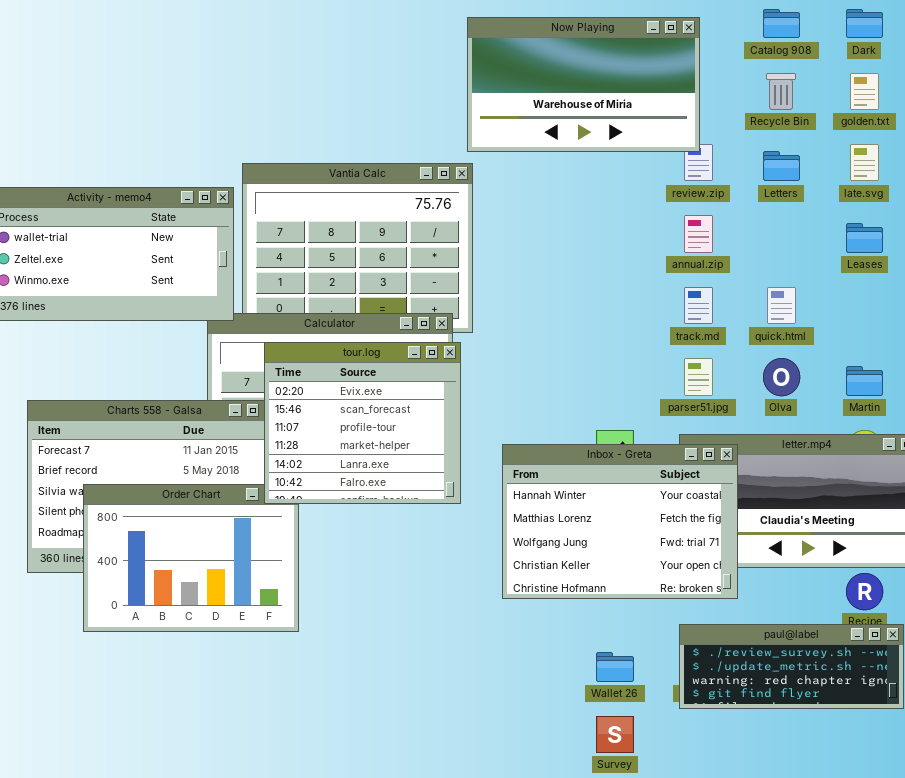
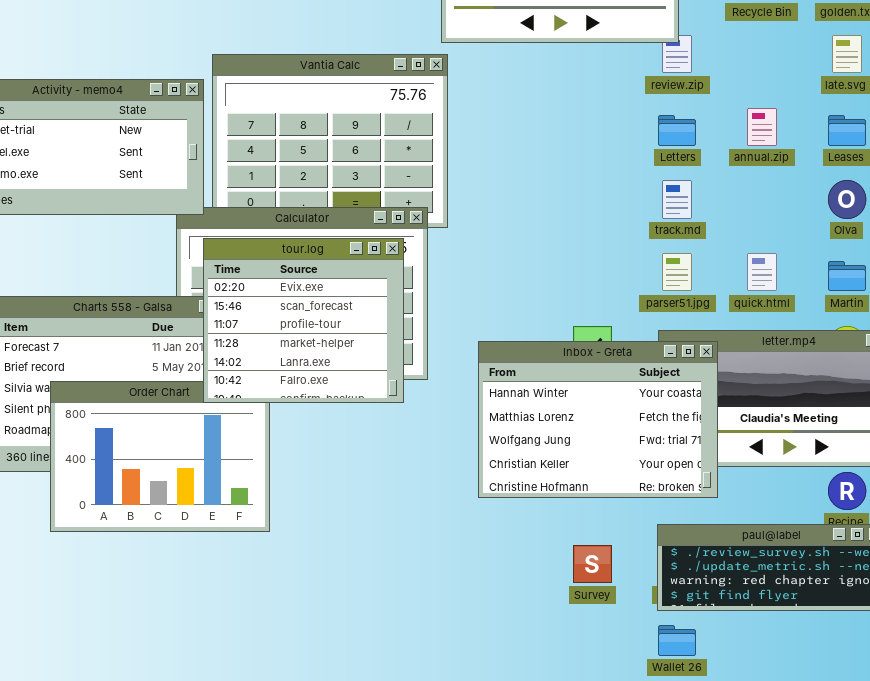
Letters: [763,151,800,181] -> [658,115,696,146], moved
annual.zip: [684,215,713,253] -> [747,108,777,146], moved
quick.html: [767,287,796,324] -> [747,253,777,291], moved
tour.log: [264,342,461,504] -> [203,238,404,403], moved
Olva: [763,358,800,396] -> [828,180,866,219], moved
Wallet 26: [596,652,634,682] -> [658,625,696,656], moved
Survey: [596,716,634,753] -> [573,545,612,583], moved

